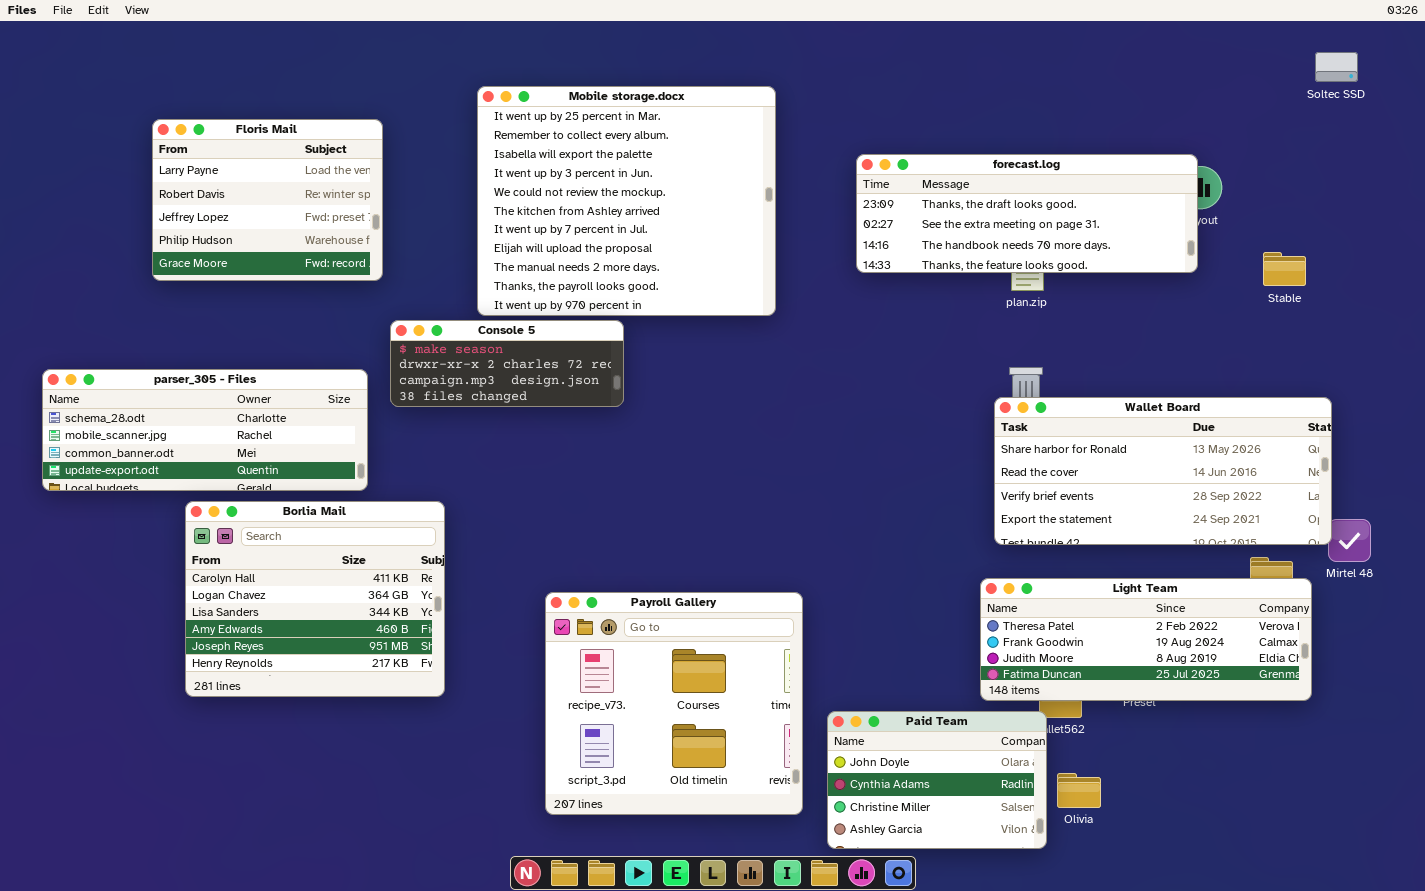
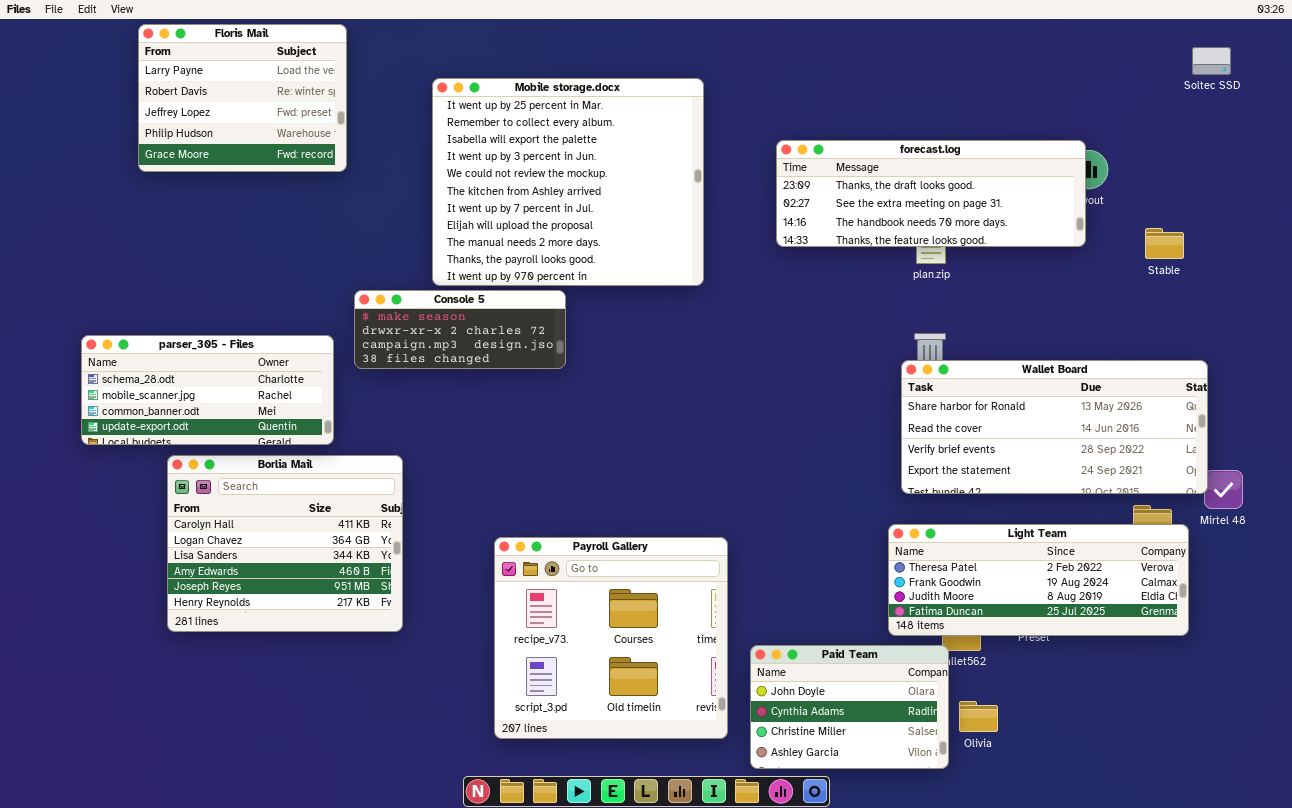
Floris Mail: [152,119,383,281] -> [138,24,347,172], moved
parser_305 - Files: [42,369,368,491] -> [81,335,334,445], resized

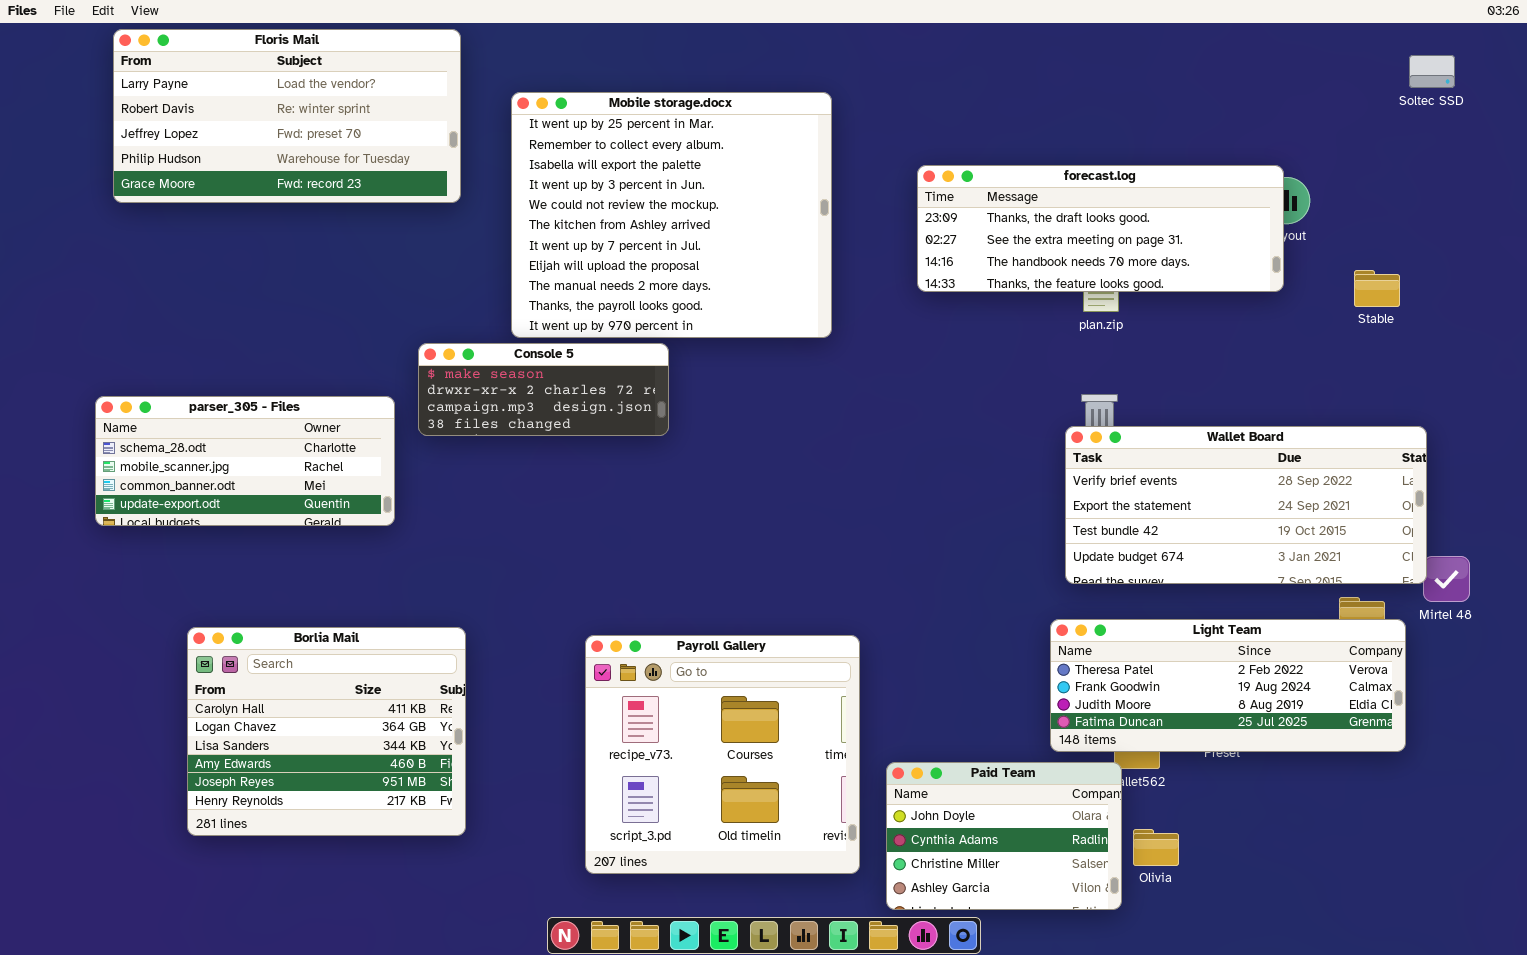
Floris Mail: [138,24,347,172] -> [113,29,461,203], moved, resized
Wallet Board: [901,360,1208,494] -> [1065,426,1427,584], scrolled down 2 rows
Borlia Mail: [167,455,403,632] -> [187,627,466,836], moved

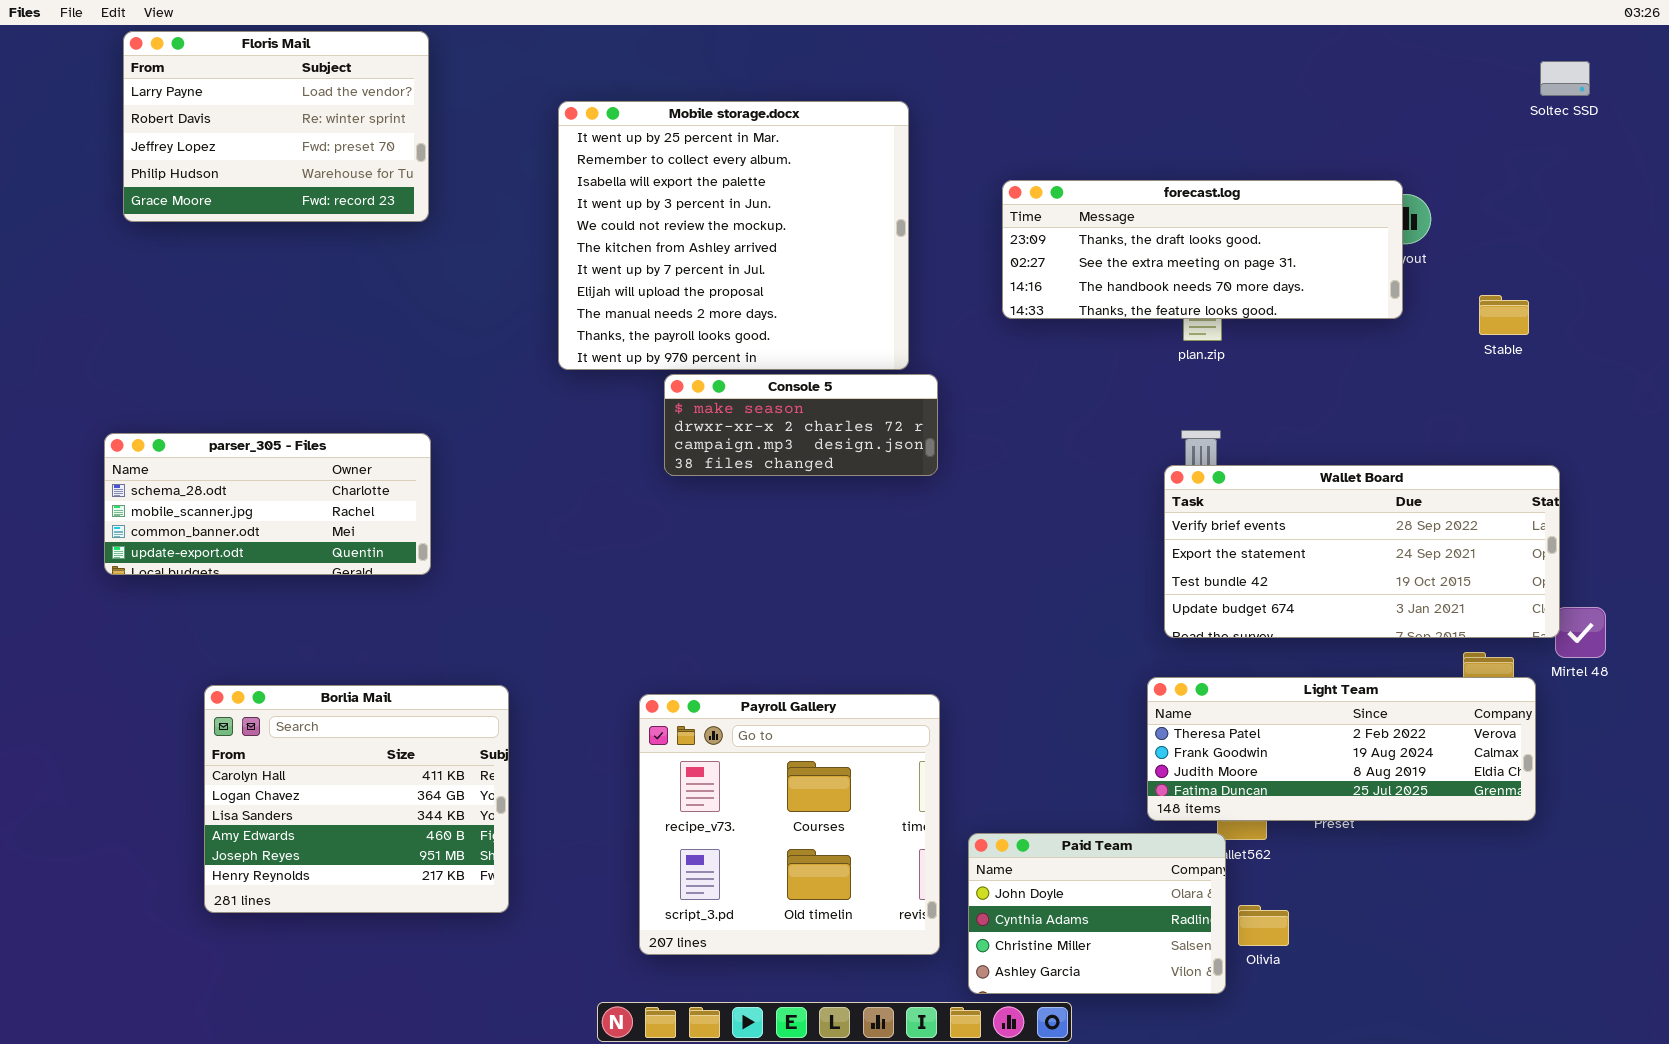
Floris Mail: [113,29,461,203] -> [123,31,429,222], resized
Console 5: [418,343,669,436] -> [664,374,938,476], moved

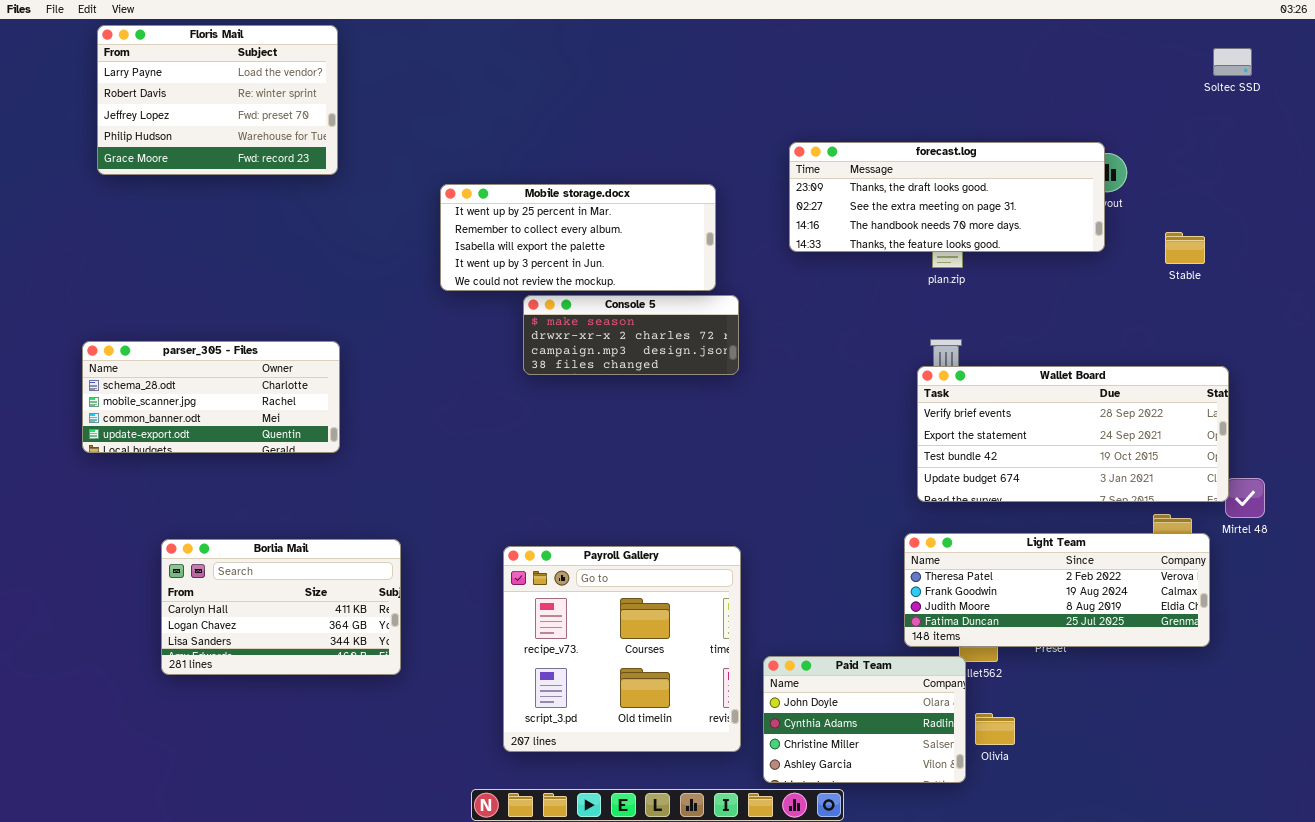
Mobile storage.docx: [558,101,909,370] -> [440,184,716,291], resized
Borlia Mail: [204,685,509,913] -> [161,539,401,675], resized

